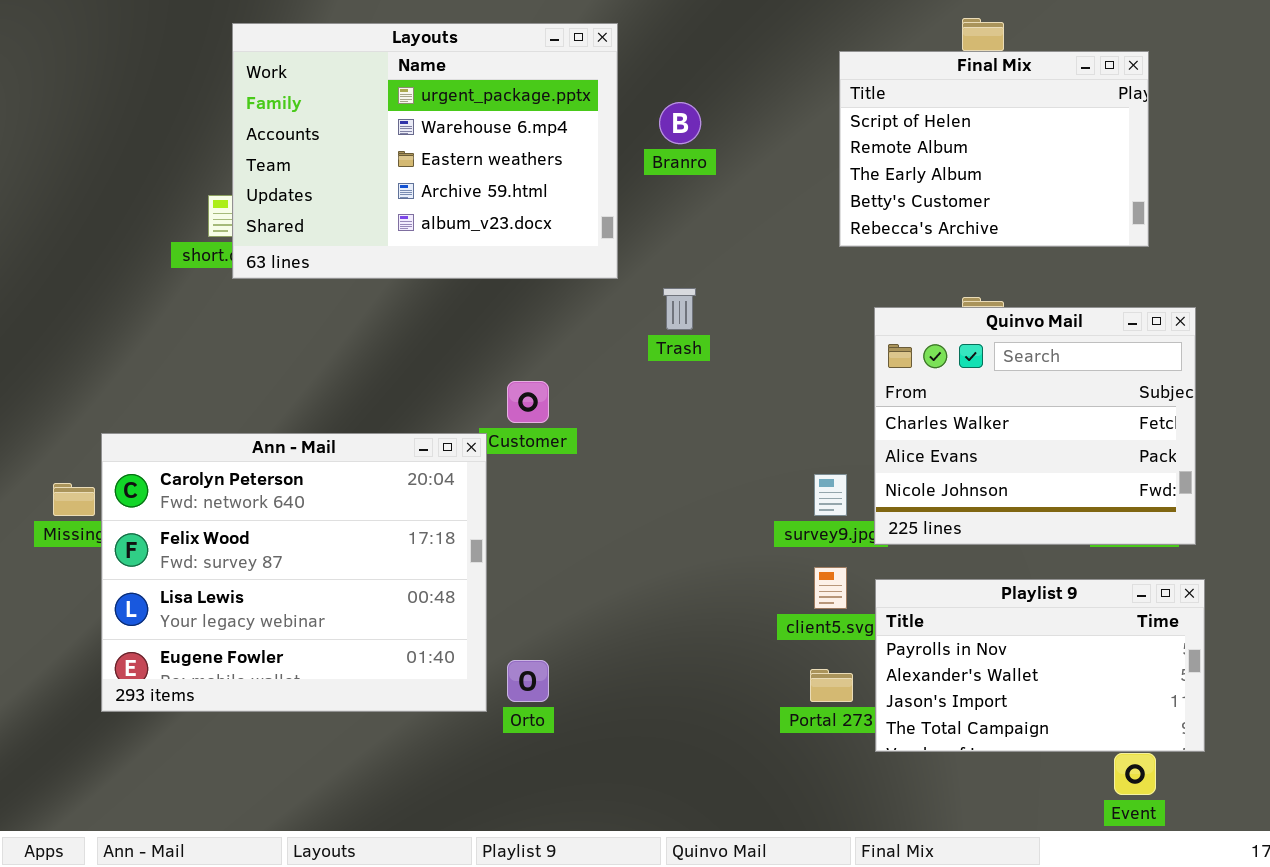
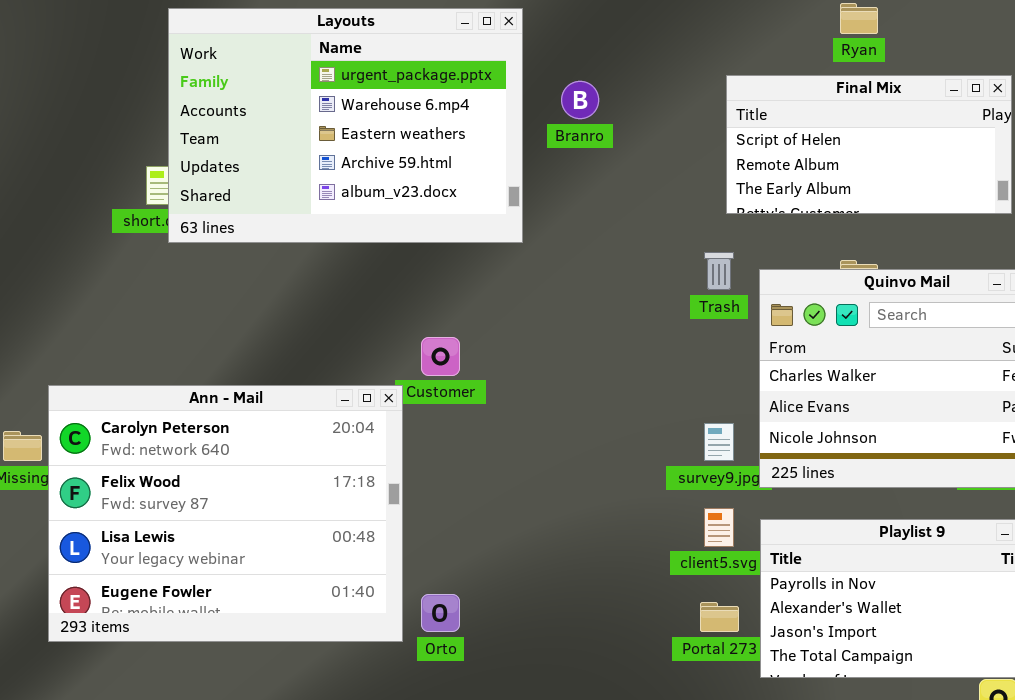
Final Mix: [839,51,1149,247] -> [726,75,1012,214], resized
Trash: [663,288,696,330] -> [704,252,734,290], moved

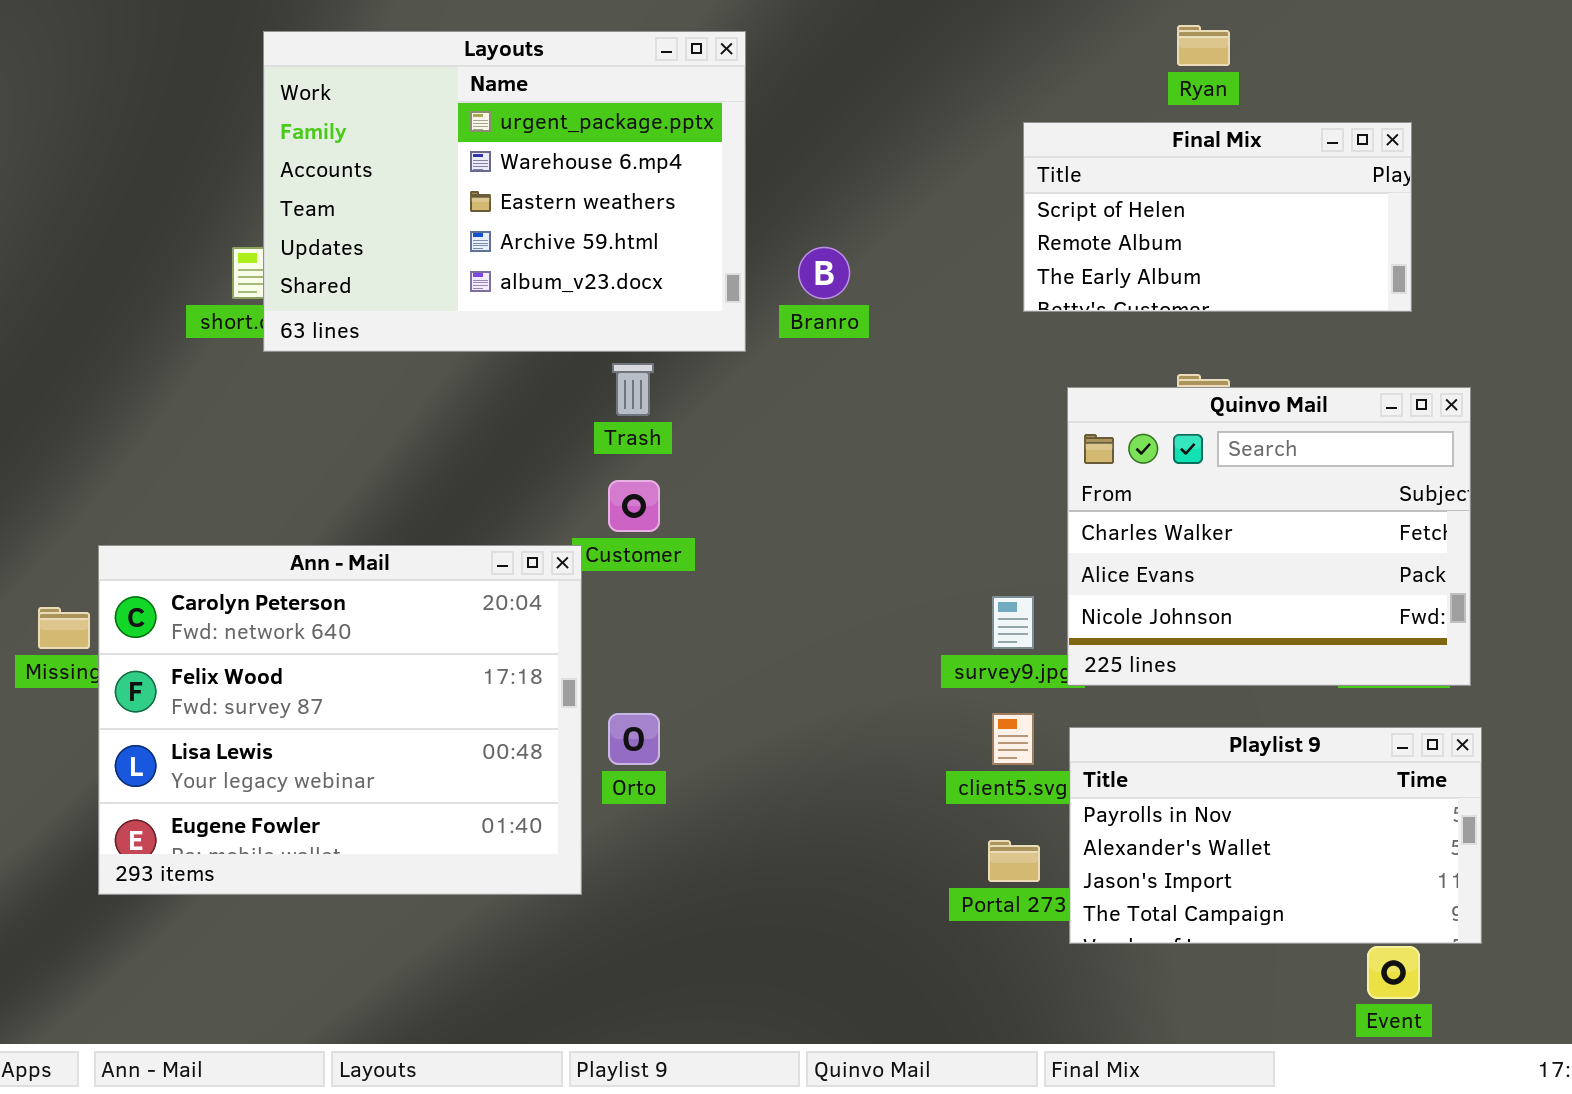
Branro: [561,81,599,119] -> [798,247,850,299], moved
Trash: [704,252,734,290] -> [612,363,654,416], moved
Orto: [421,594,460,632] -> [608,713,660,765], moved

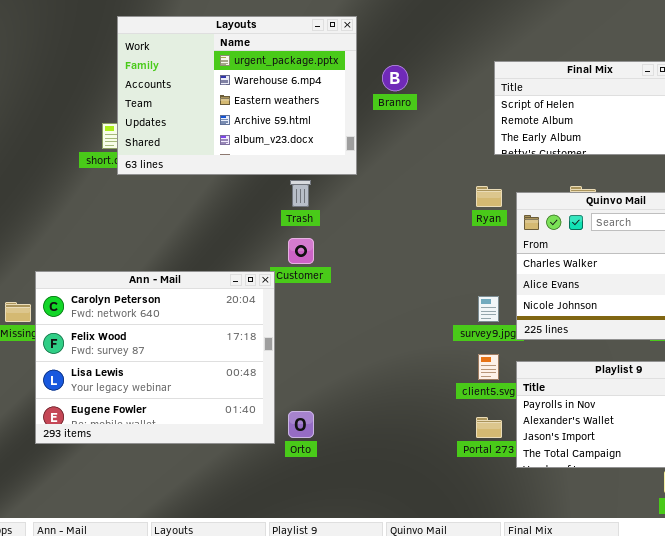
Ryan: [1177,25,1230,66] -> [476,186,502,207], moved
Branro: [798,247,850,299] -> [382,65,408,91], moved
Orto: [608,713,660,765] -> [288,411,314,438], moved

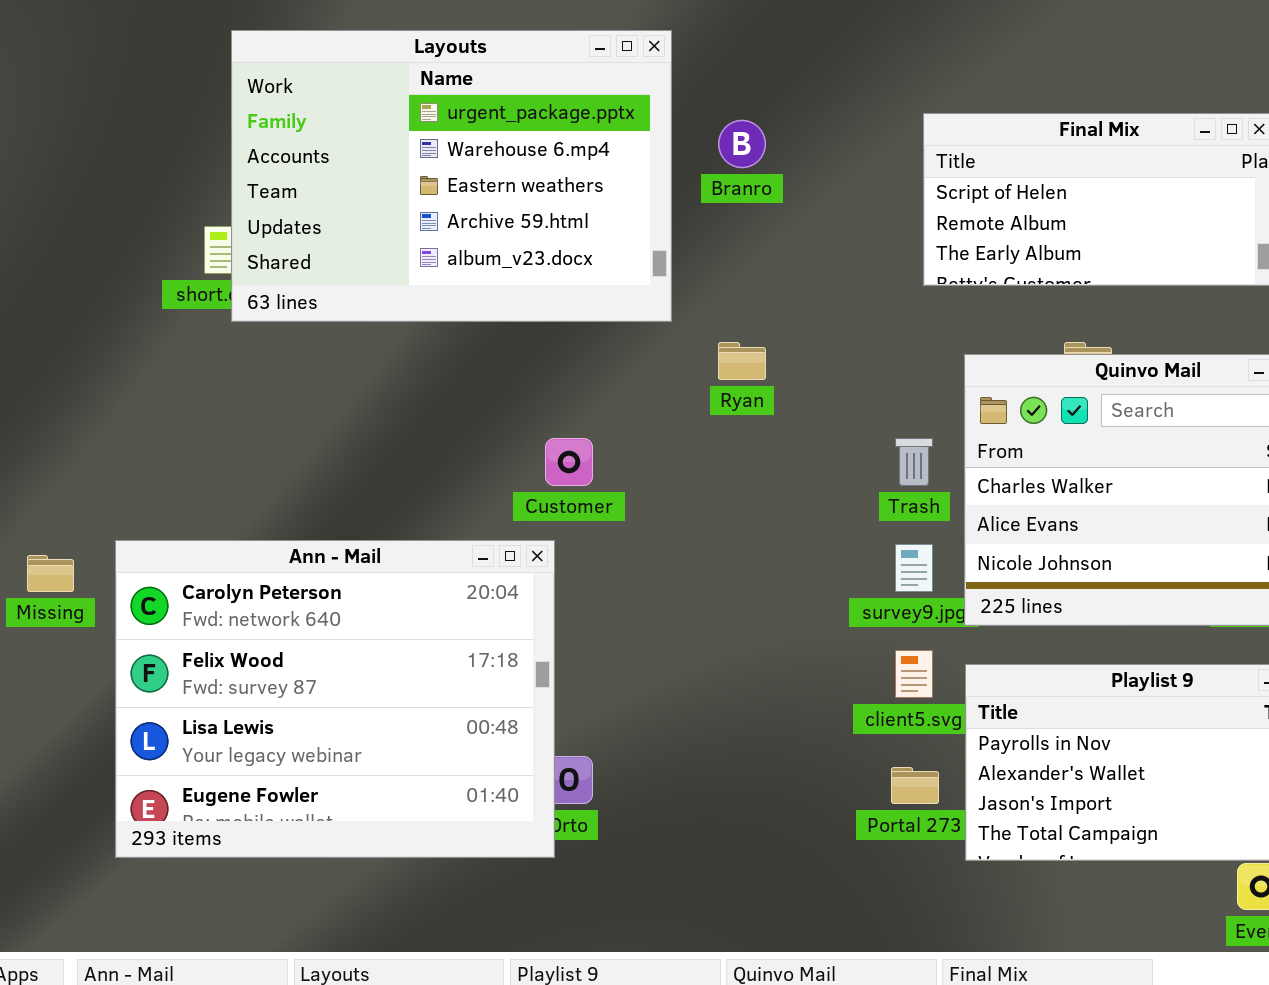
Trash: [290,180,311,207] -> [895,438,933,486], moved
Ryan: [476,186,502,207] -> [718,342,766,380], moved
Ann - Mail: [35,271,275,444] -> [115,540,555,858], moved

